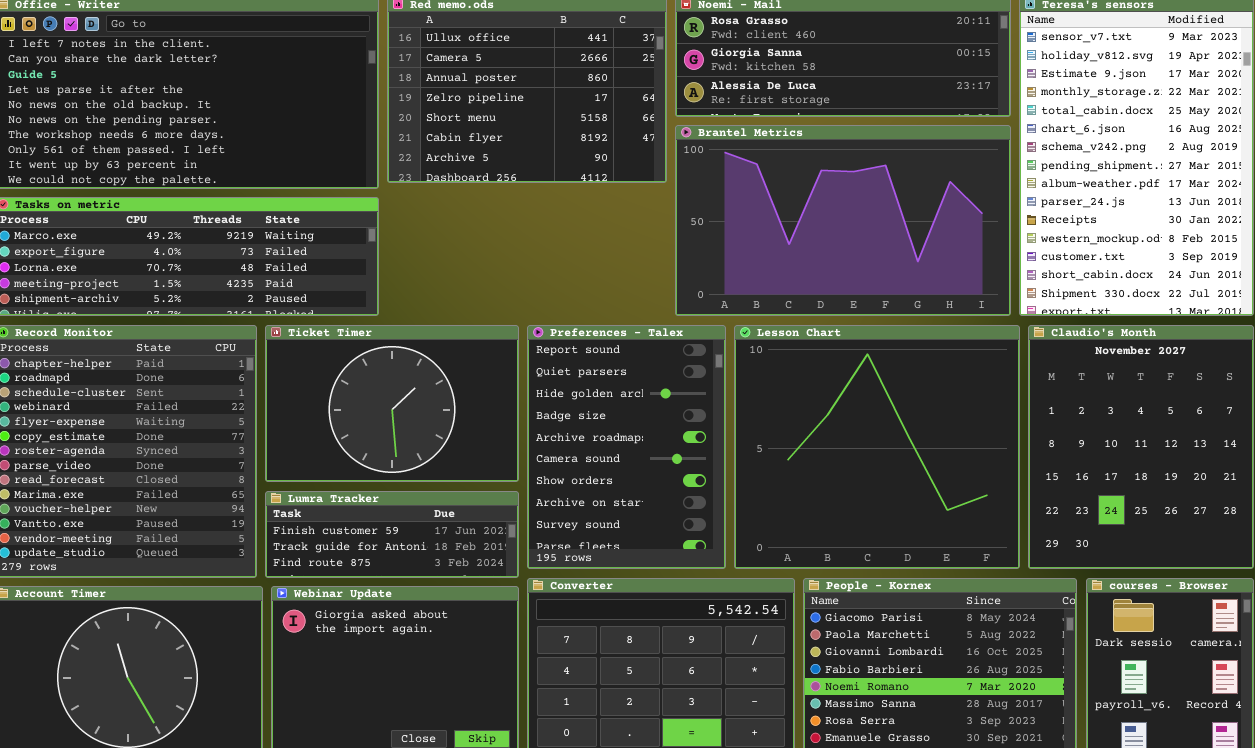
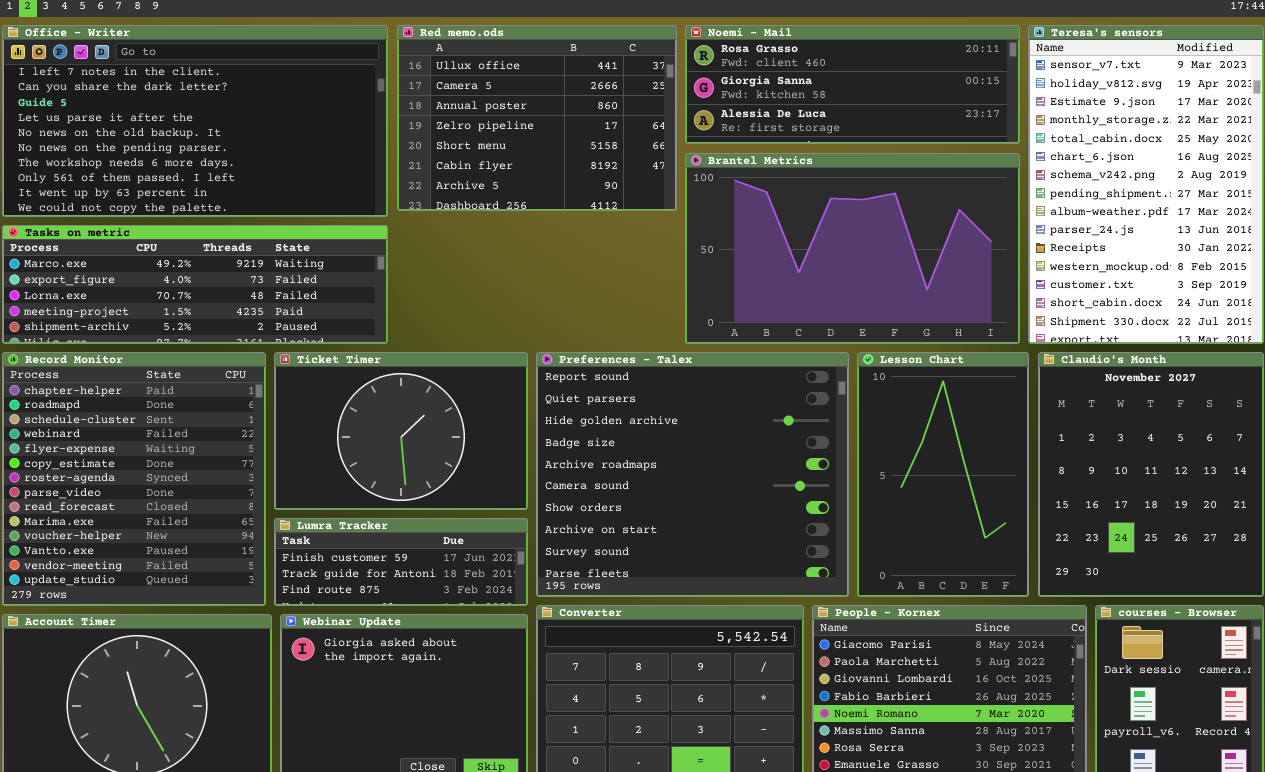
Preferences - Talex: [527,325,726,569] -> [536,352,849,597], resized
Lesson Chart: [734,325,1020,569] -> [857,352,1029,597], resized

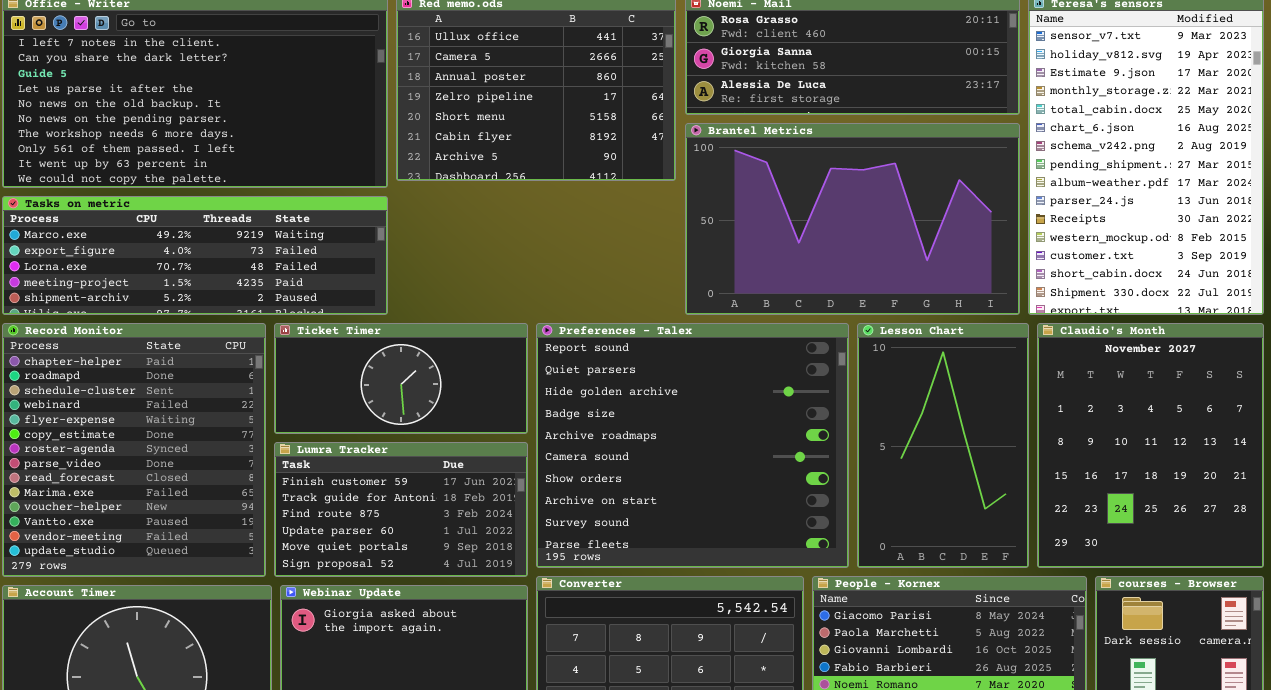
Ticket Timer: [274,352,528,510] -> [274,323,528,434], resized
Lumra Tracker: [274,518,528,606] -> [274,442,528,577], resized

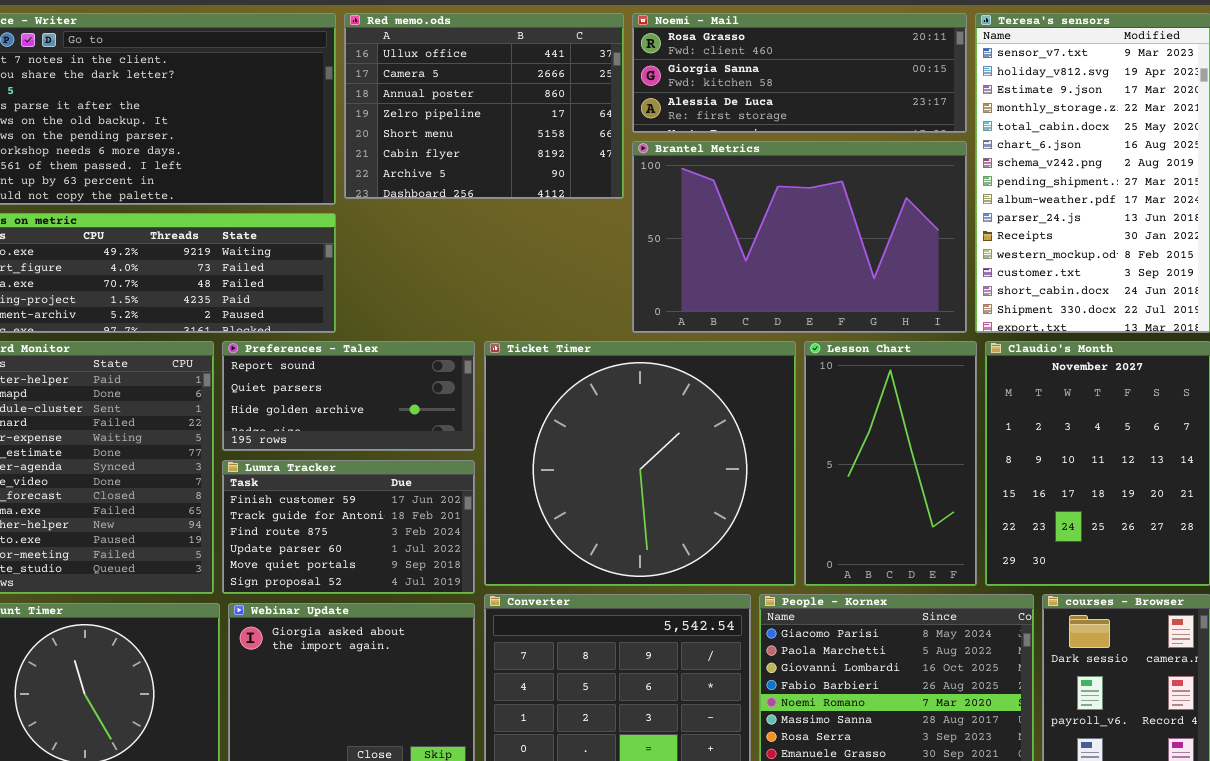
Ticket Timer: [274,323,528,434] -> [484,341,796,586], moved, resized
Preferences - Talex: [536,323,849,568] -> [222,341,475,451], moved, resized

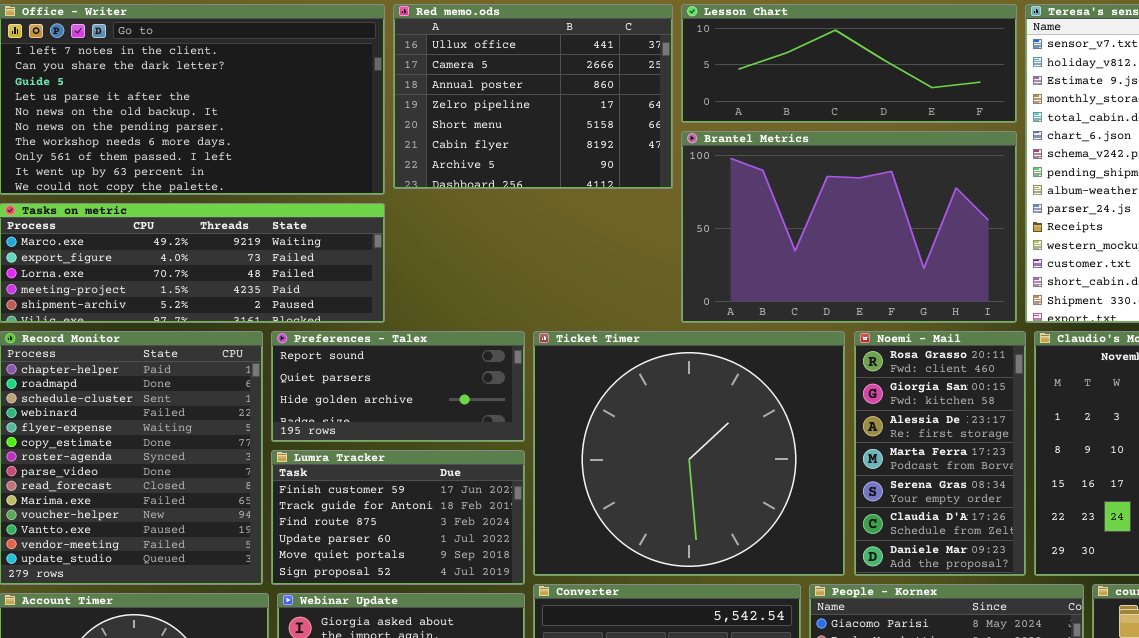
Noemi - Mail: [632,13,967,133] -> [854,331,1026,576], moved, resized
Lesson Chart: [804,341,977,586] -> [681,4,1017,123], moved, resized

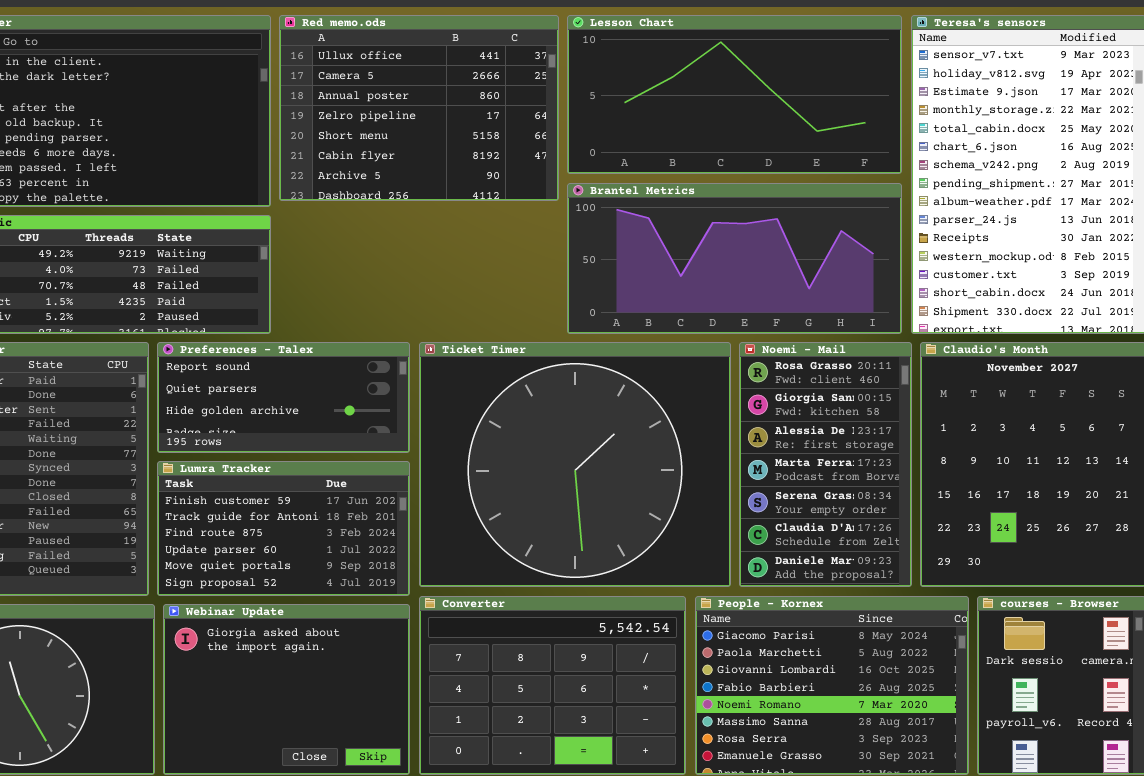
Lesson Chart: [681,4,1017,123] -> [567,15,902,174], resized
Brantel Metrics: [681,131,1017,323] -> [567,183,902,334], resized

